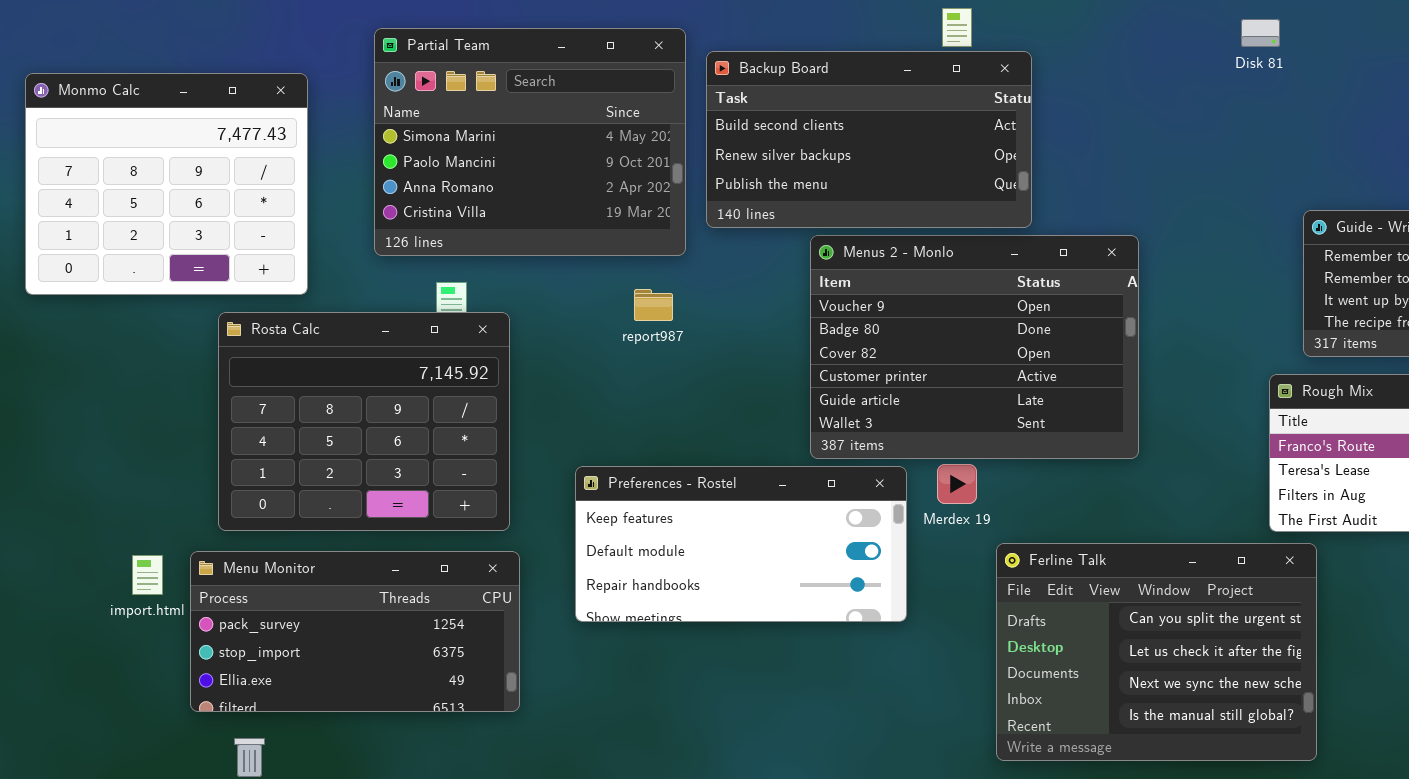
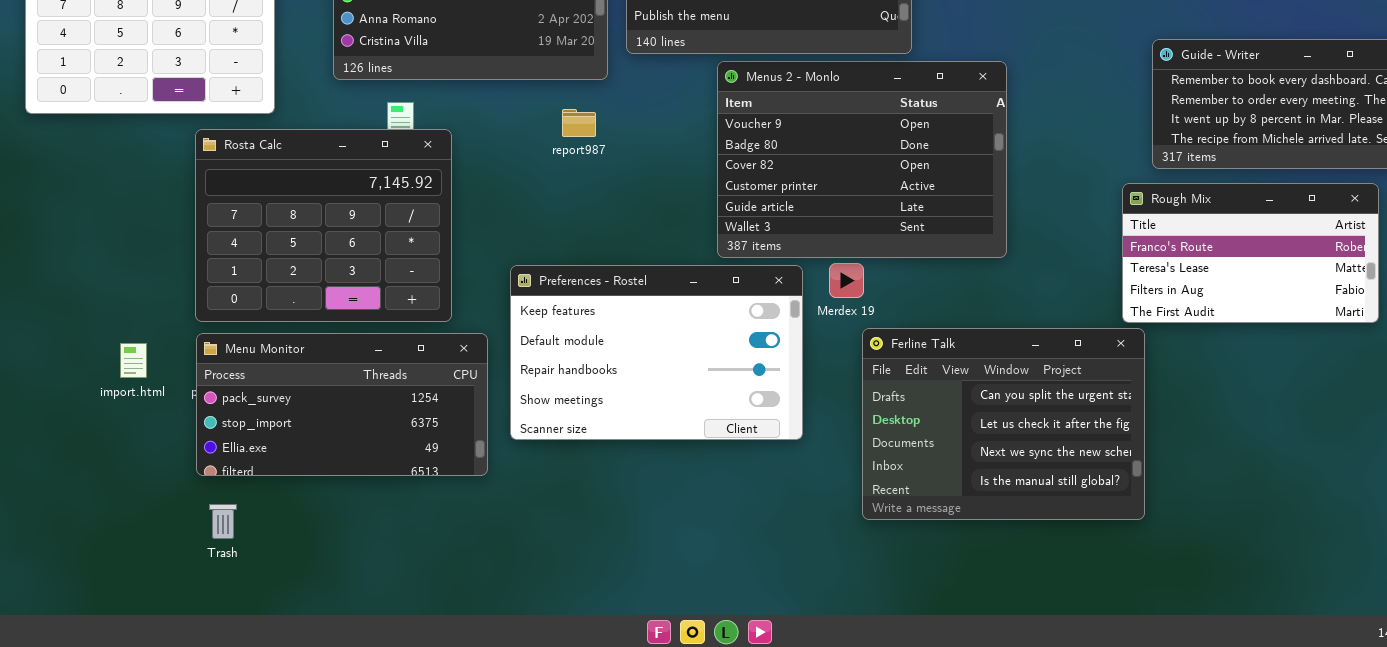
Preferences - Rostel: [575,466,907,622] -> [510,265,803,440], resized
Ferline Talk: [996,543,1317,761] -> [862,328,1145,520], moved
Menu Monitor: [190,551,520,712] -> [196,333,488,476], moved

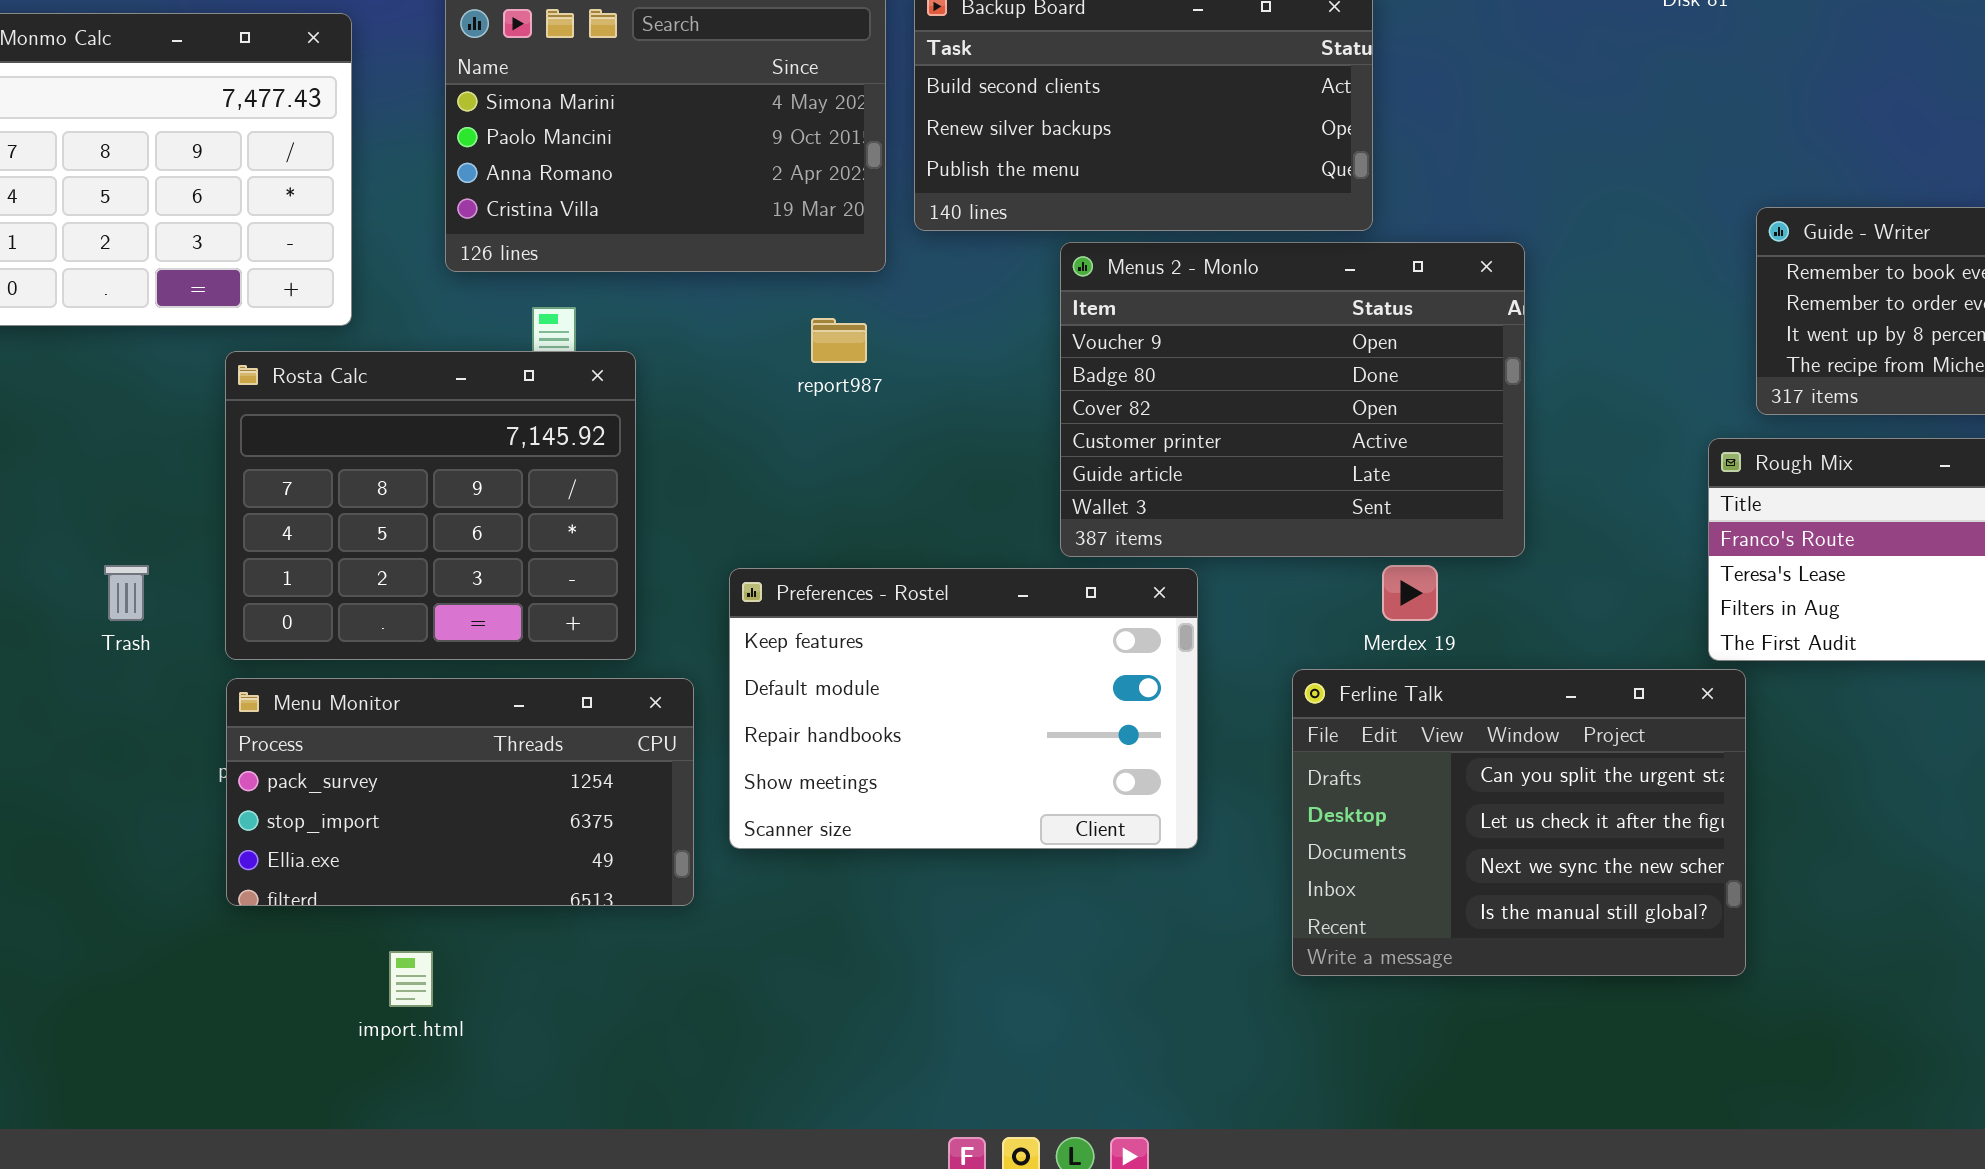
Merdex 19: [829,263,864,298] -> [1382,565,1438,621], moved
import.html: [120,343,147,378] -> [389,951,433,1007], moved
Trash: [209,504,237,539] -> [104,565,149,621], moved

